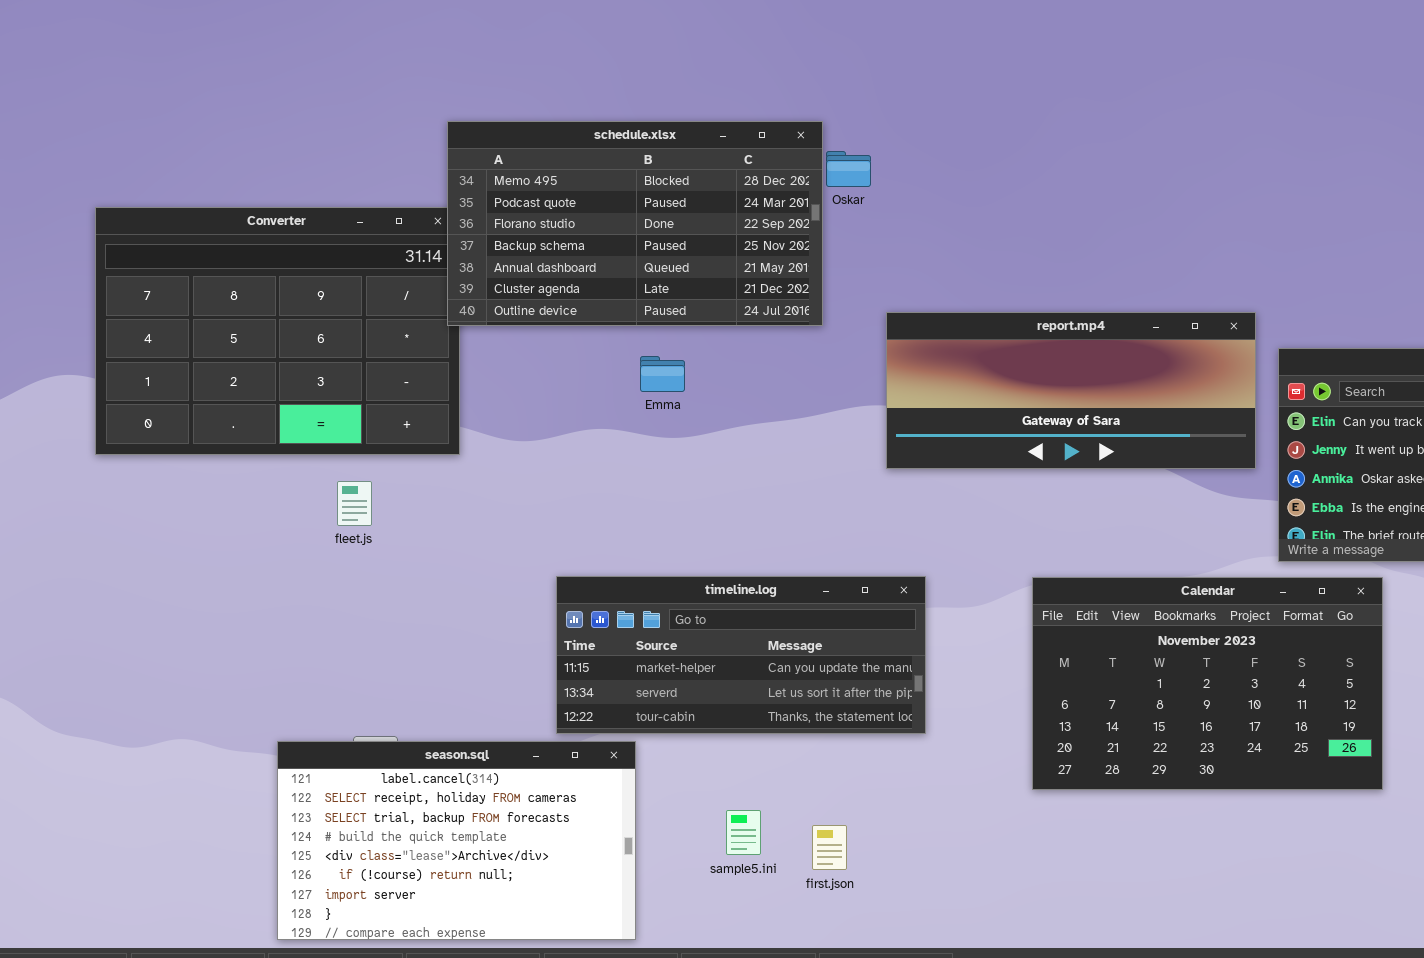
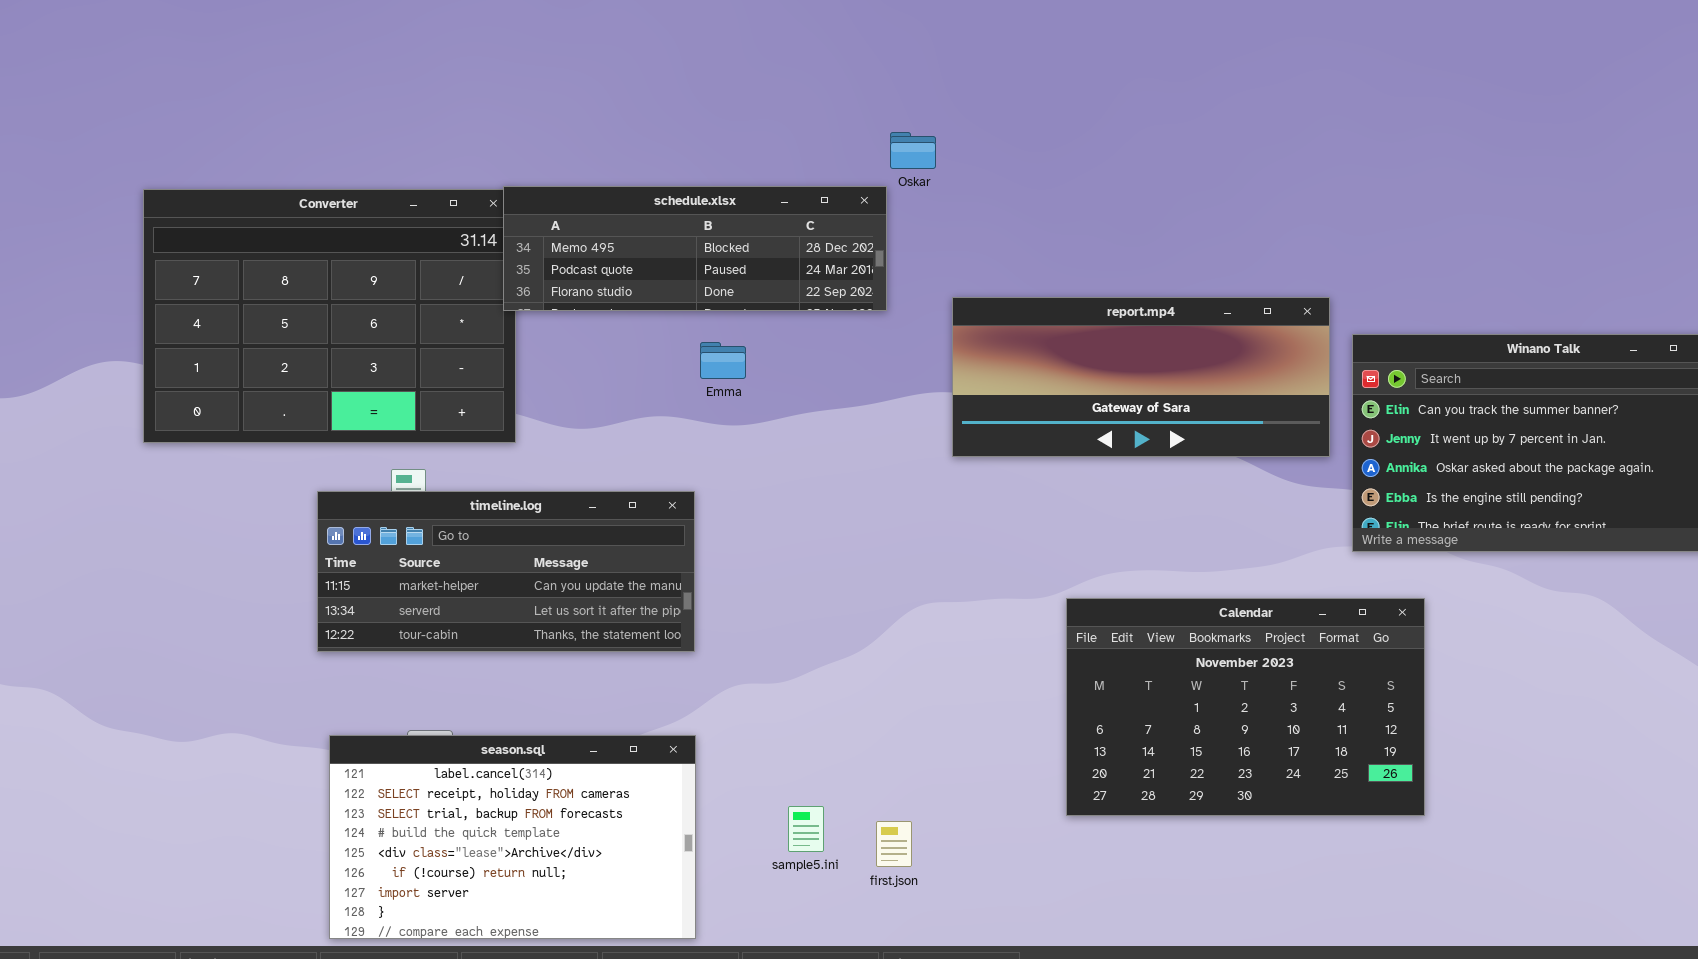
schedule.xlsx: [447,121,823,326] -> [503,186,887,311], resized
timeline.log: [556,576,926,734] -> [317,491,695,652], moved
Calendar: [1032,577,1383,790] -> [1066,598,1425,816], moved

